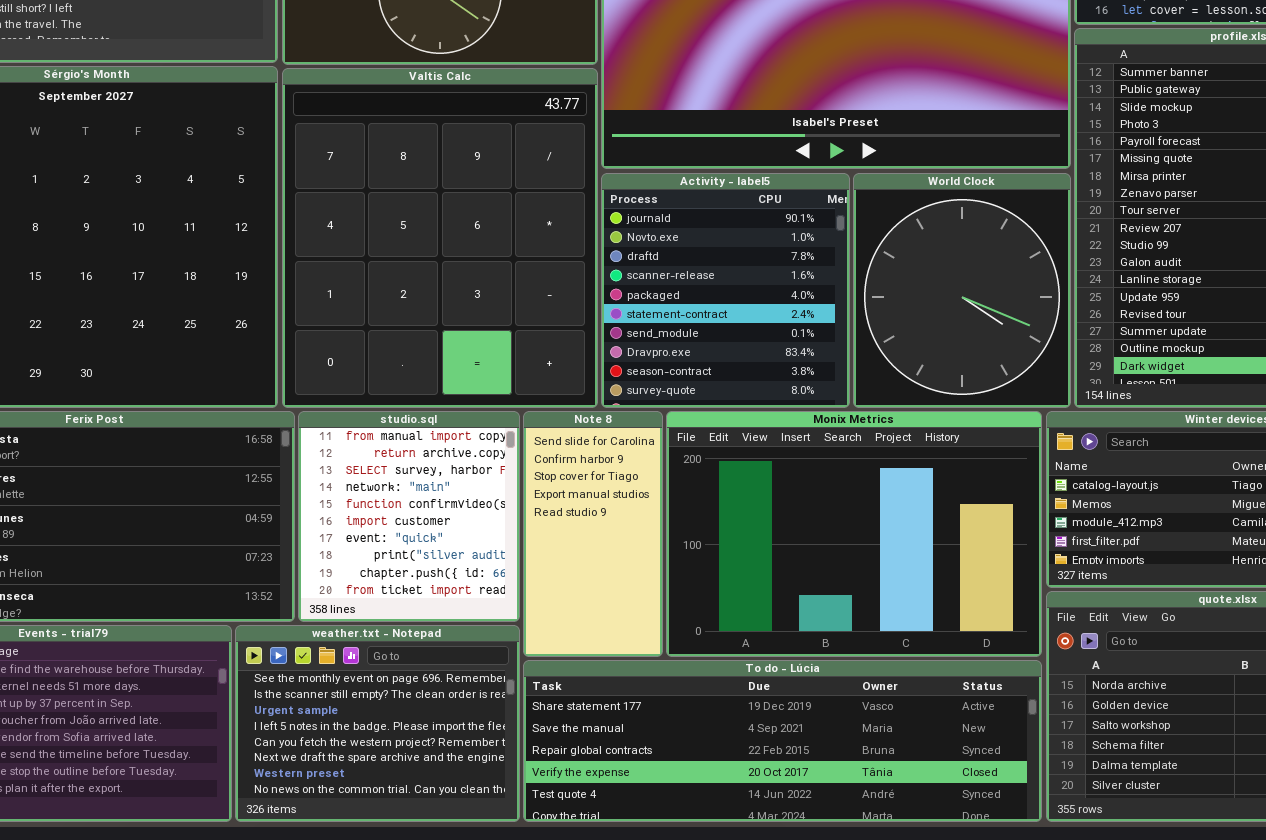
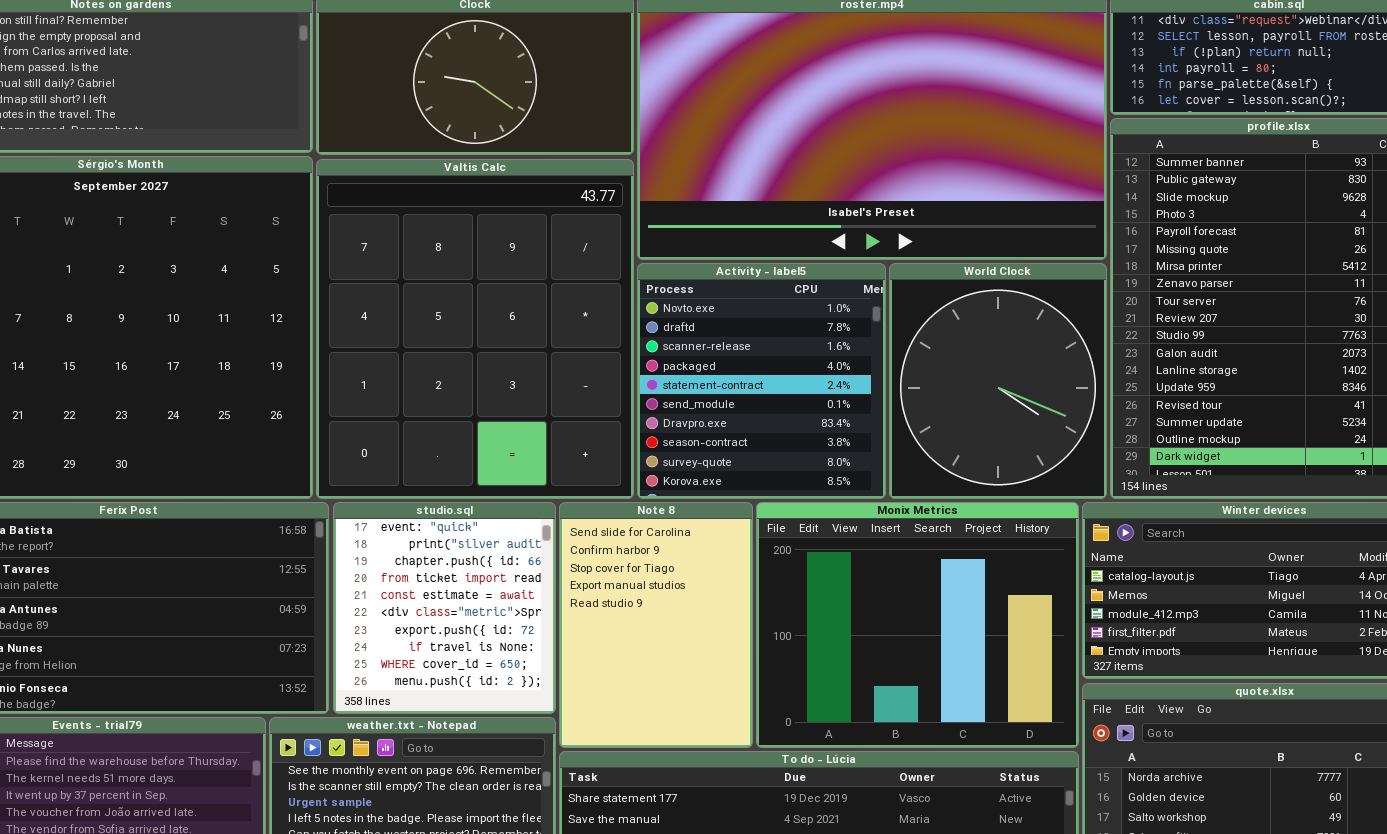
Activity - label5: [601,173,850,408] -> [637,263,886,499], scrolled down 1 row
studio.sql: [298,411,520,622] -> [333,502,556,714], scrolled down 6 rows
Note 8: [523,411,663,657] -> [559,502,753,748], resized
Monix Metrics: [666,411,1042,657] -> [756,502,1079,748], resized

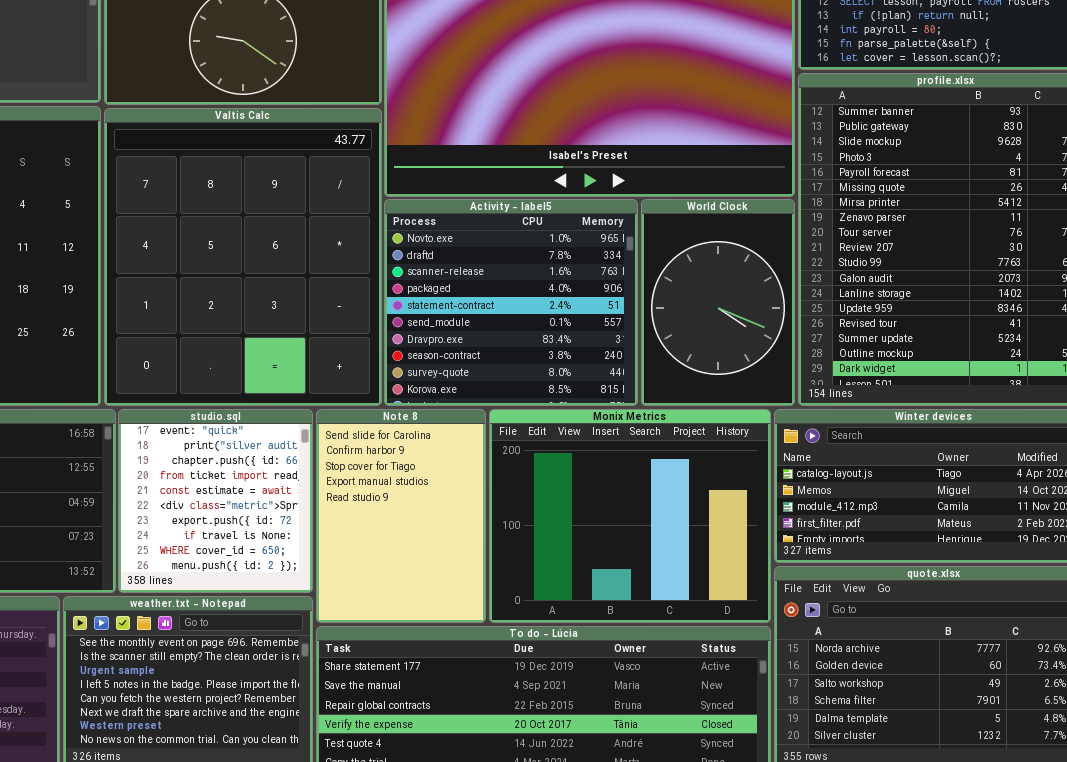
Activity - label5: [637,263,886,499] -> [384,199,638,406], resized
World Clock: [889,263,1107,499] -> [641,199,795,406], resized

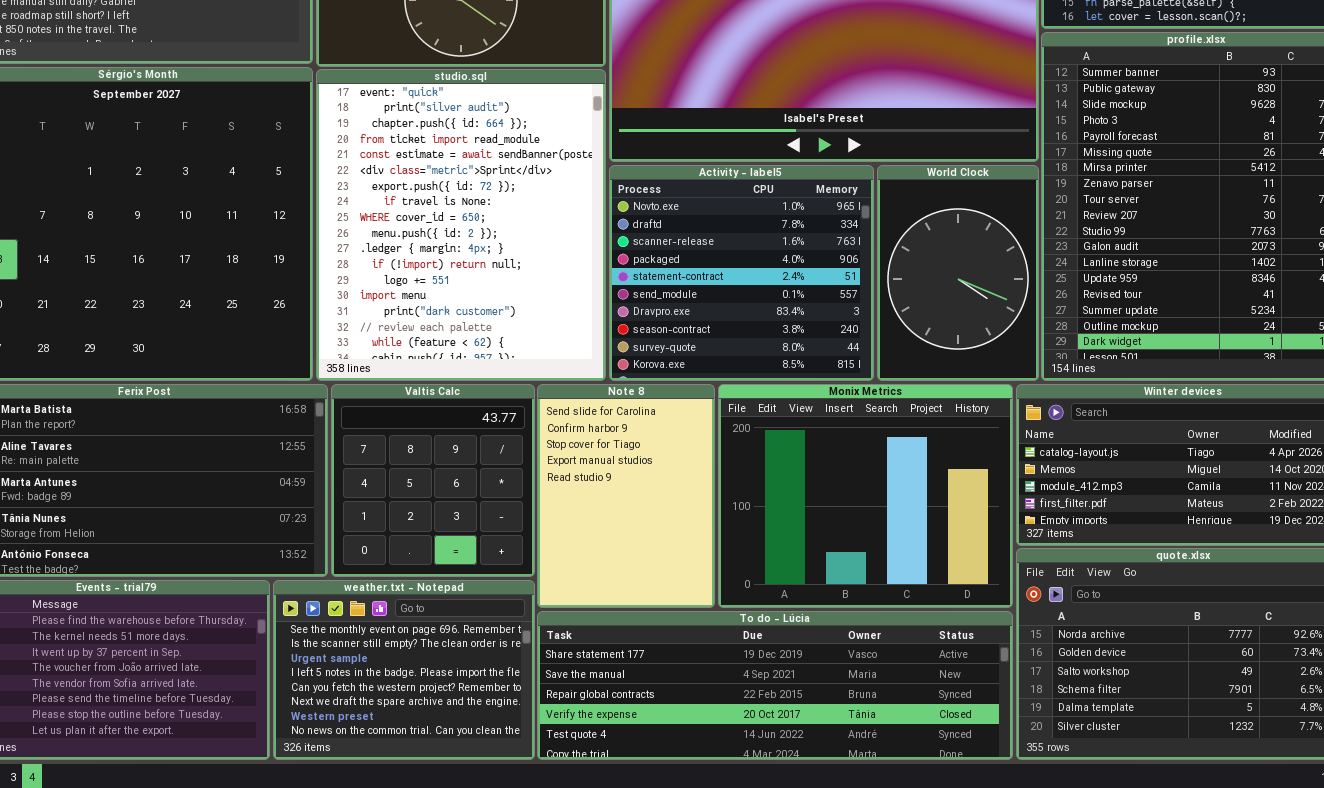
Valtis Calc: [104,108,382,406] -> [331,384,535,577], moved, resized
studio.sql: [118,409,313,593] -> [316,69,606,381], moved, resized

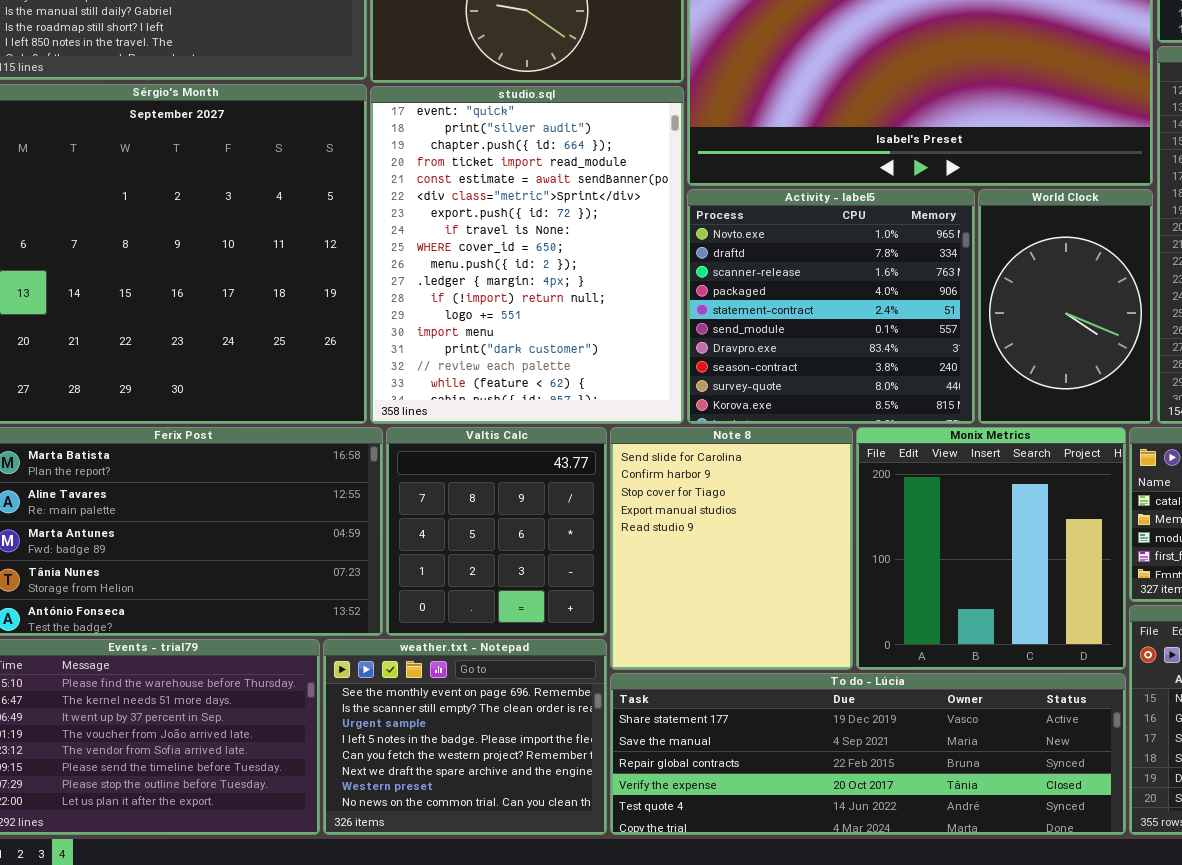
Note 8: [537,384,715,608] -> [610,427,853,670], resized
Monix Metrics: [718,384,1013,608] -> [856,427,1126,670], resized

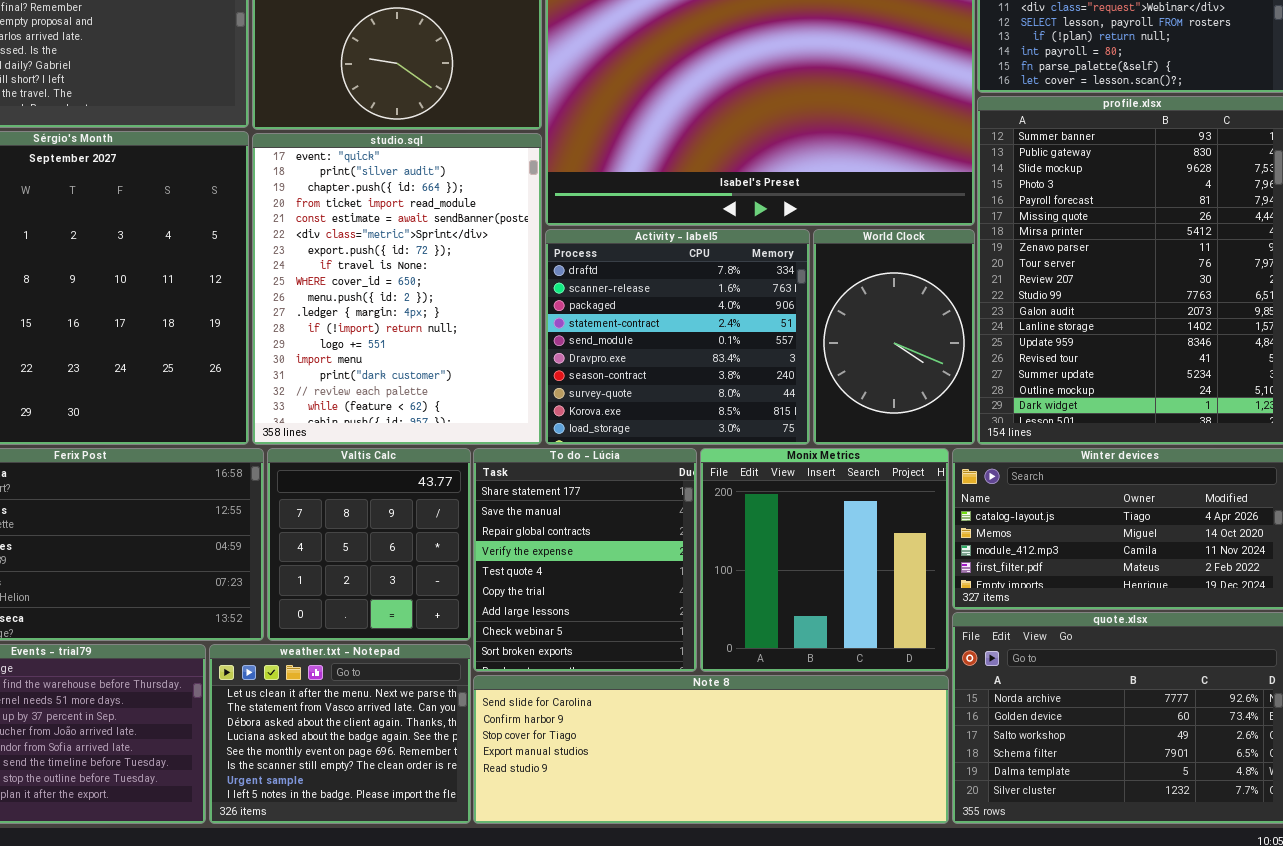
Activity - label5: [687,189,975,424] -> [545,229,810,445], scrolled down 1 row
Note 8: [610,427,853,670] -> [473,675,949,824], moved, resized
weather.txt - Notepad: [323,639,607,835] -> [209,644,471,824], scrolled up 4 rows
To do - Lúcia: [610,673,1126,835] -> [473,448,697,672], moved, resized

